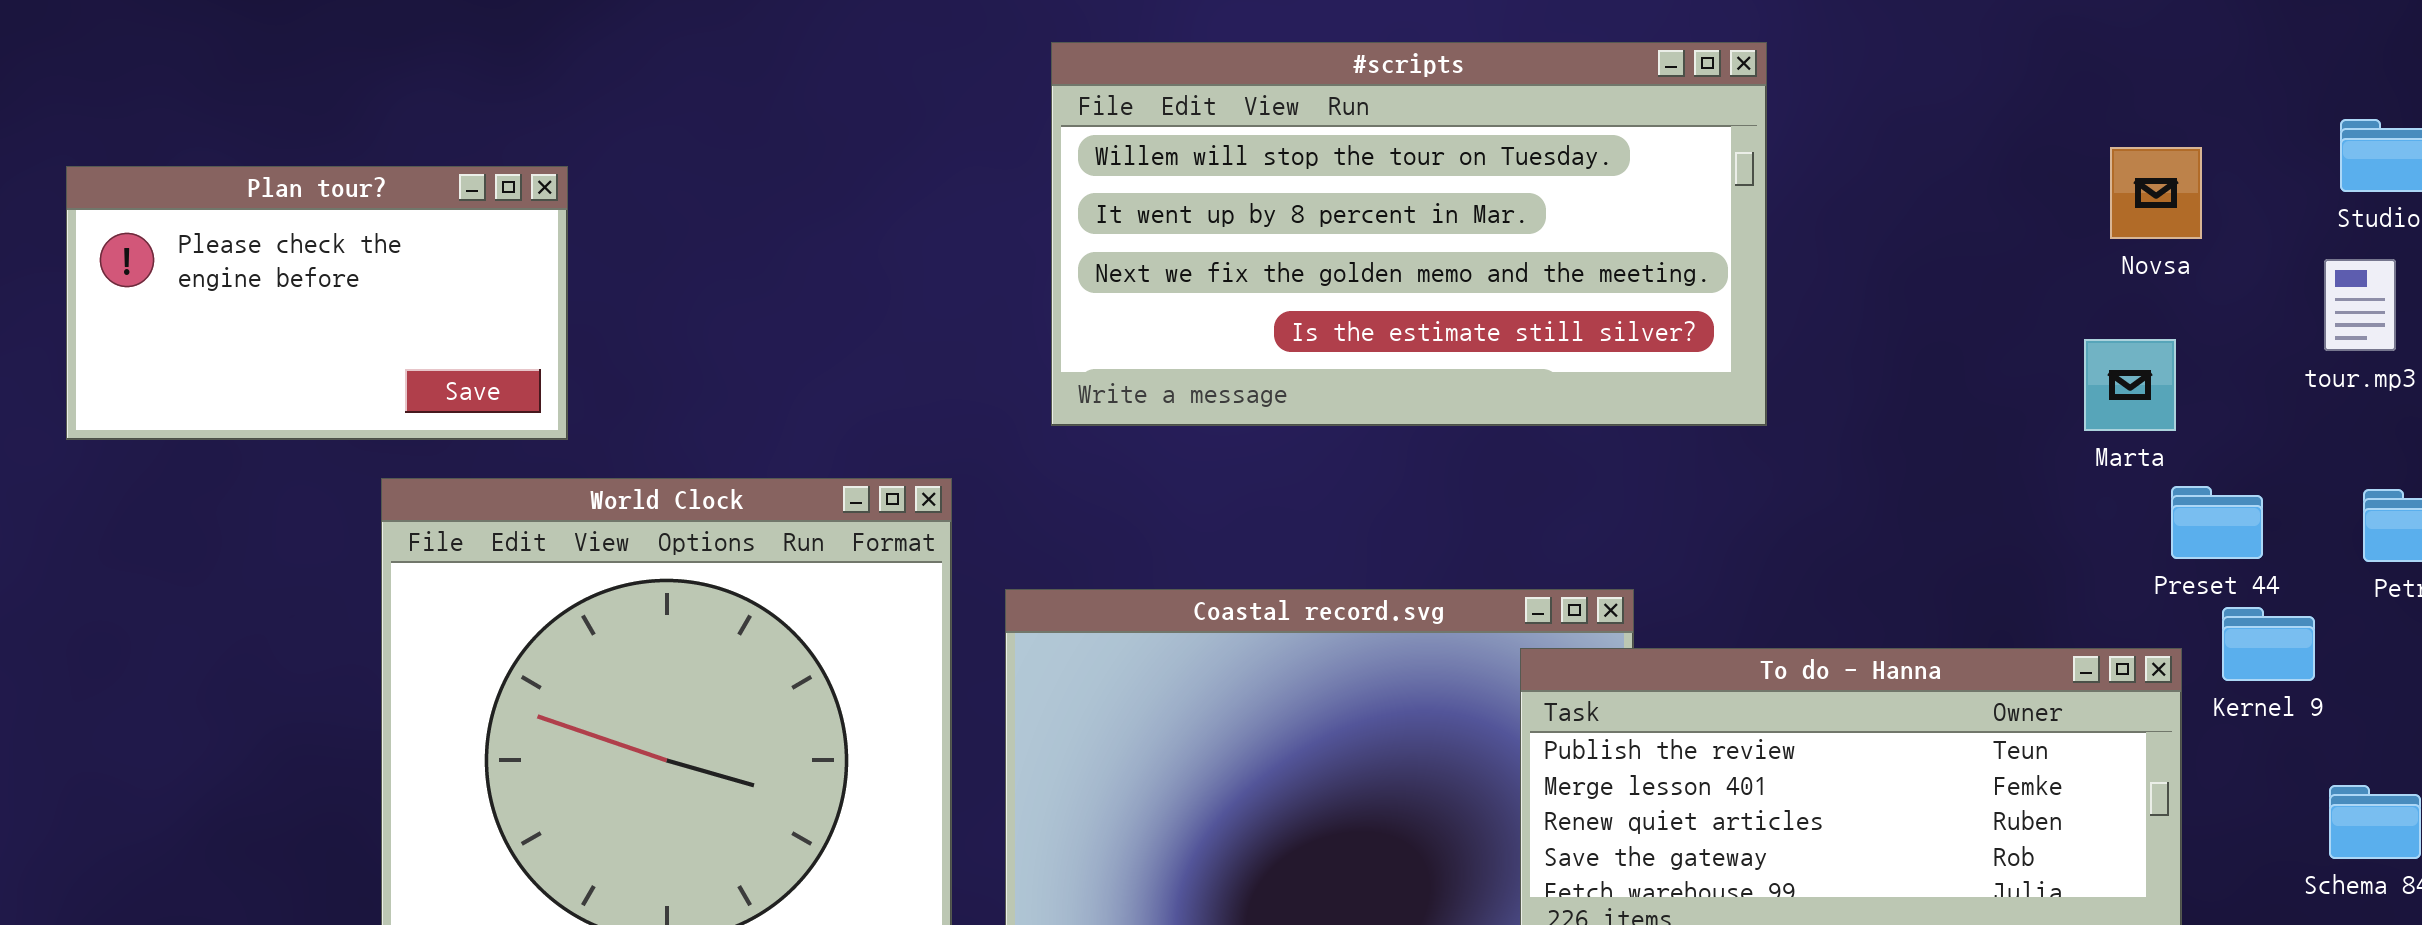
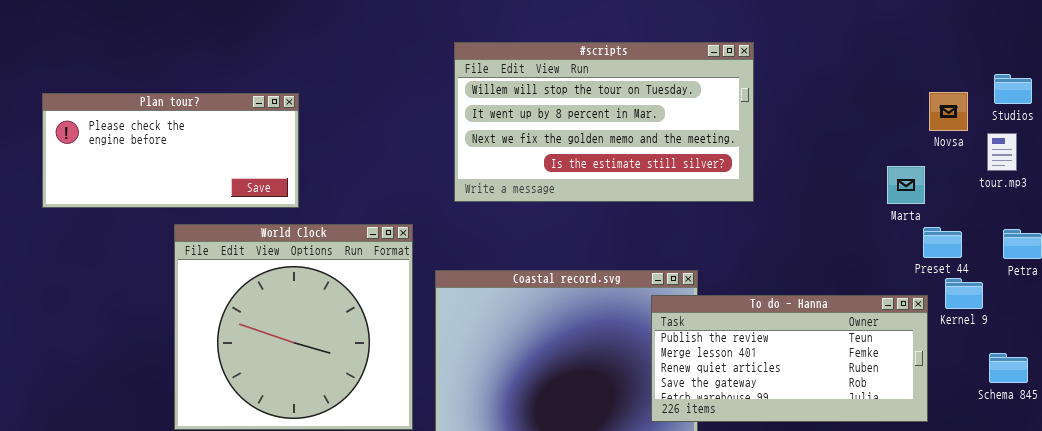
Novsa: [2110,147,2202,239] -> [929,92,968,131], moved
Plan tour?: [66,166,568,440] -> [42,93,299,208], resized

